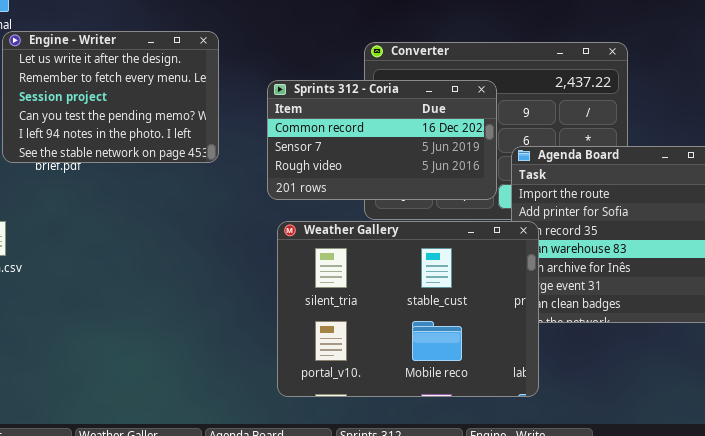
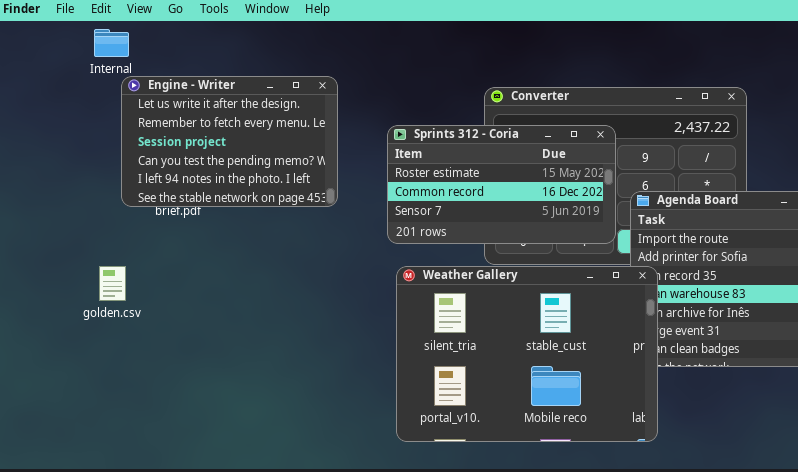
Sprints 312 - Coria: [267,80,497,200] -> [387,125,616,244], scrolled up 1 row

